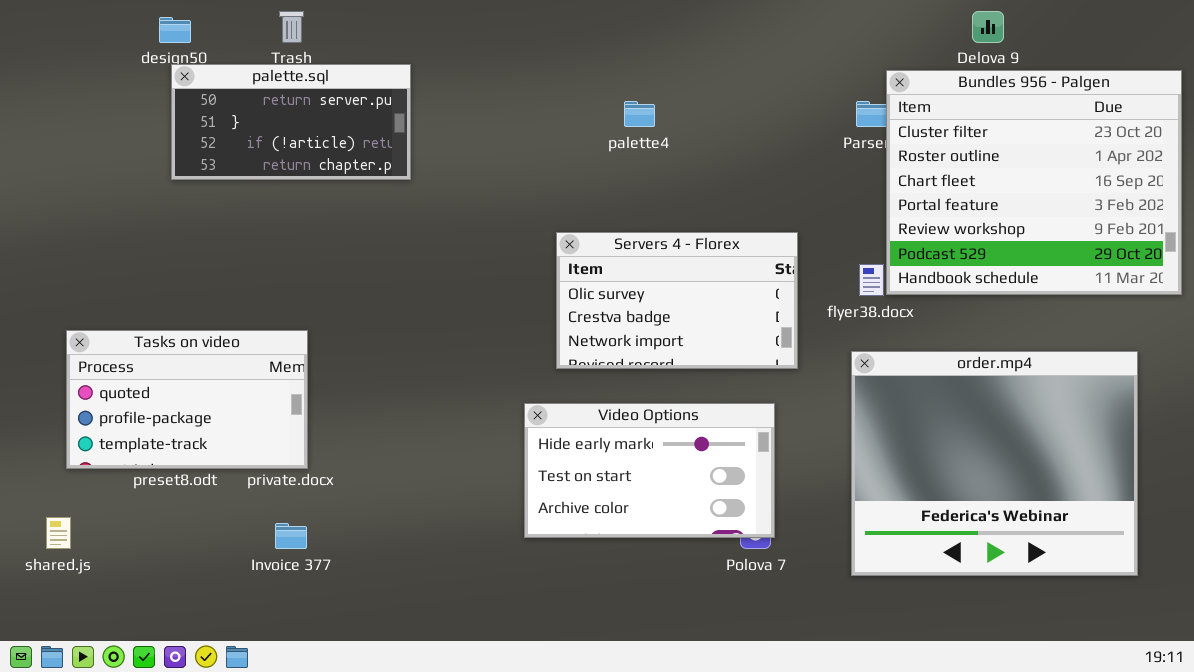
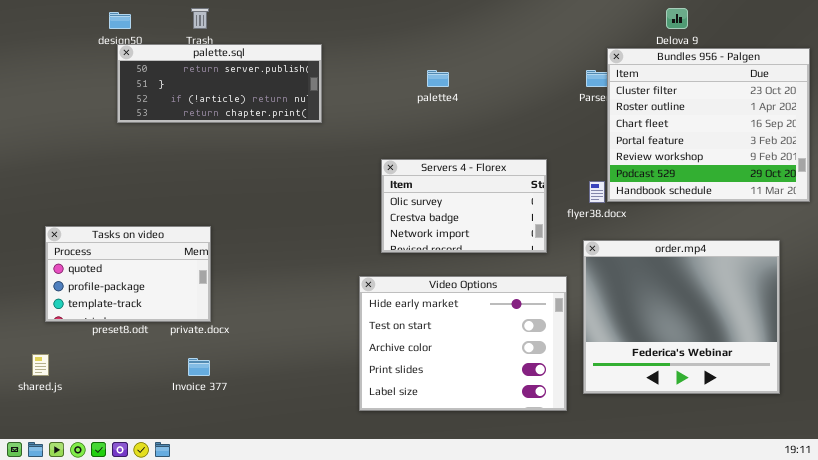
palette.sql: [171,64,411,180] -> [117,44,322,123], resized
Video Options: [524,403,775,538] -> [359,276,567,411], resized

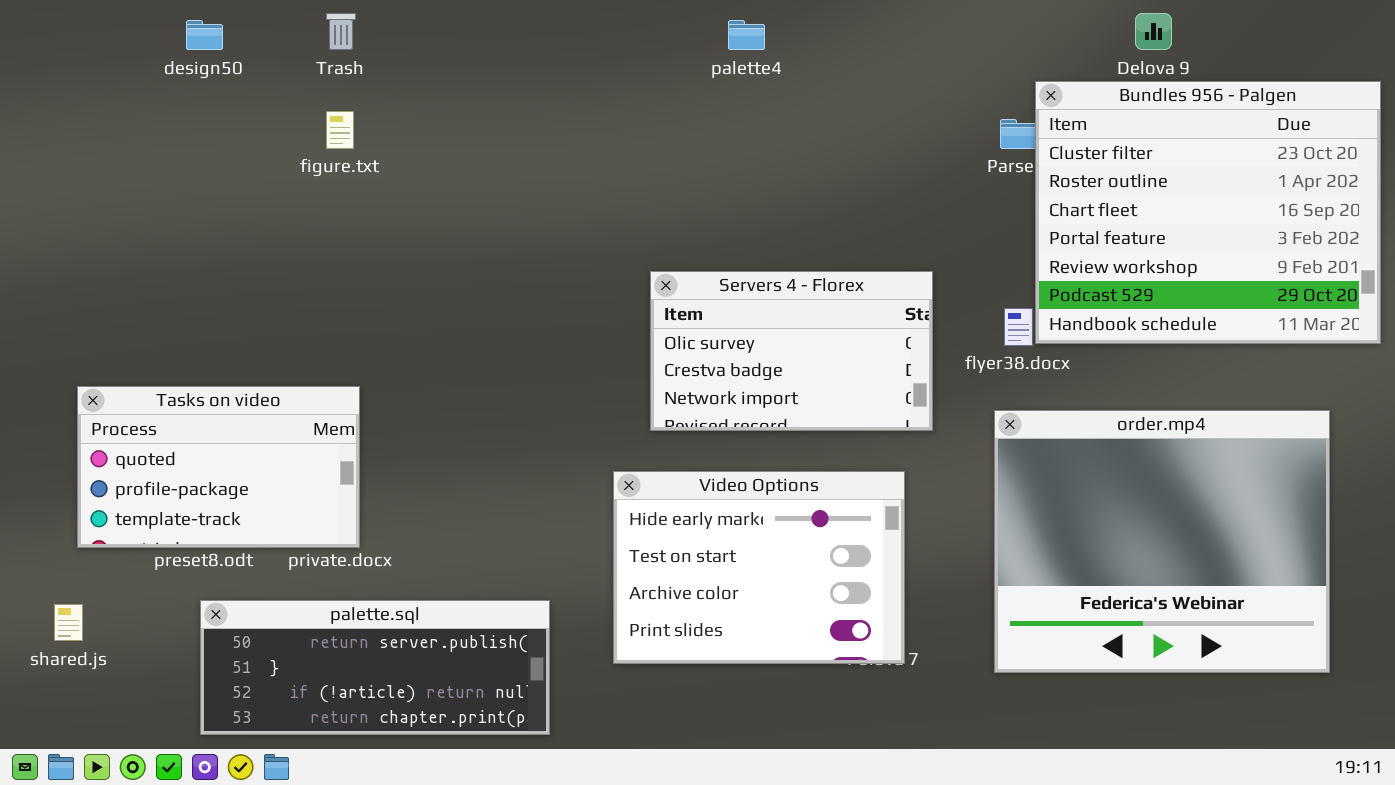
palette.sql: [117,44,322,123] -> [200,600,550,735], moved
palette4: [427,70,449,87] -> [728,20,765,50], moved
Video Options: [359,276,567,411] -> [613,471,905,664], resized

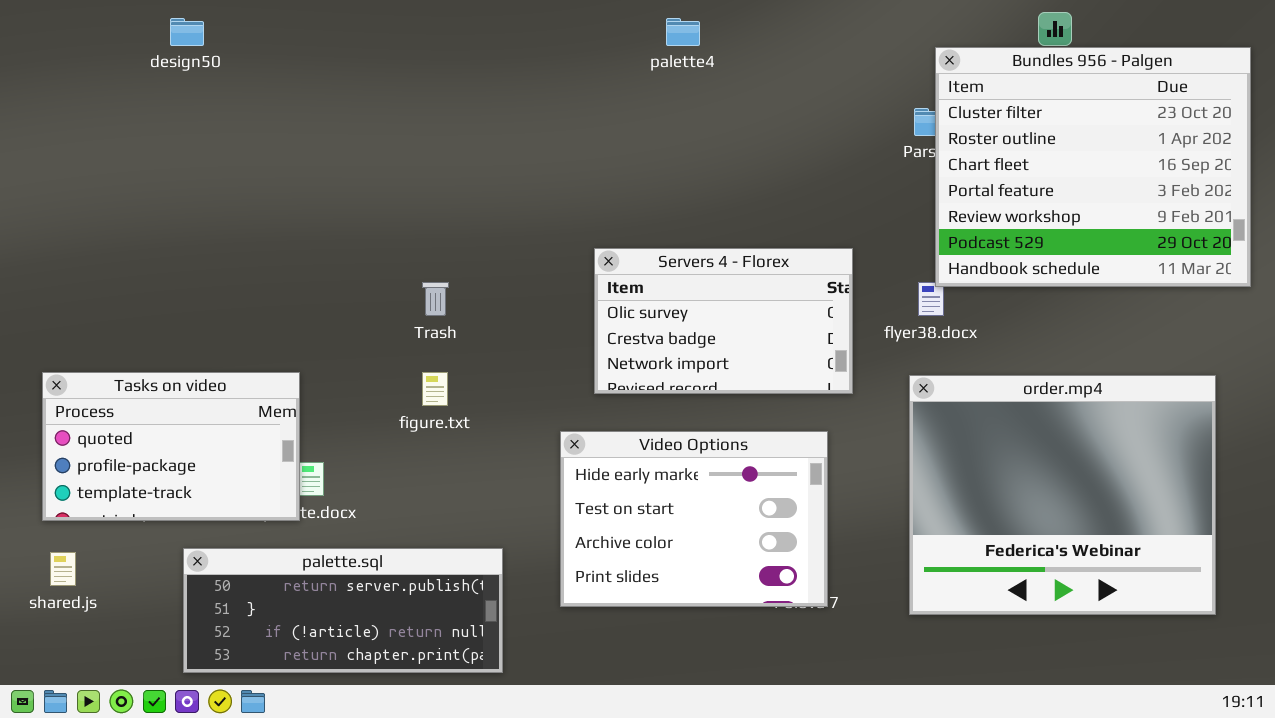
Trash: [326,13,356,50] -> [422,282,449,316], moved
Bundles 956 - Palgen: [1035,81,1381,344] -> [935,47,1251,287], moved
figure.txt: [326,111,354,149] -> [422,372,448,406], moved
Tasks on video: [77,386,360,548] -> [42,372,300,521], moved

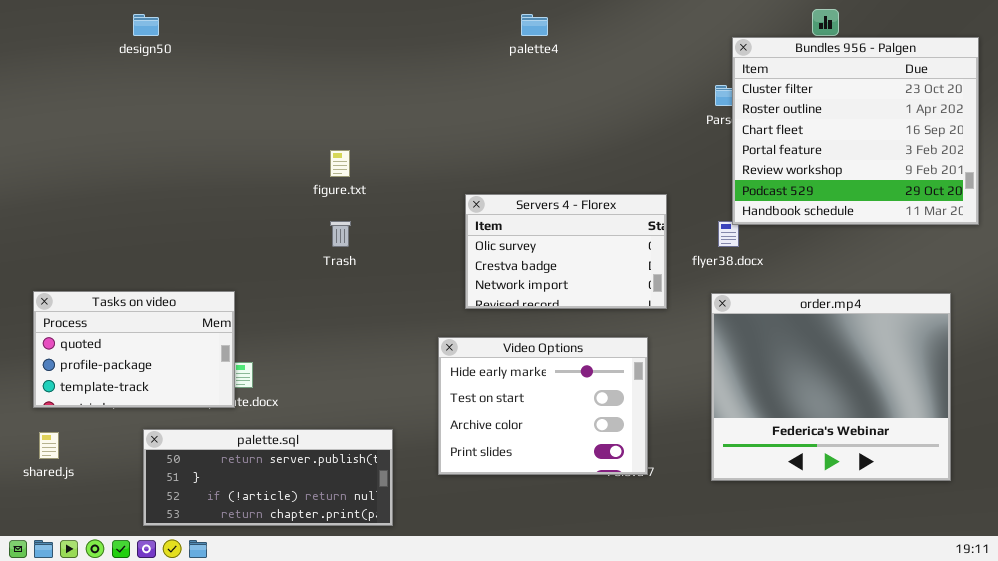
figure.txt: [422,372,448,406] -> [330,150,350,177], moved

